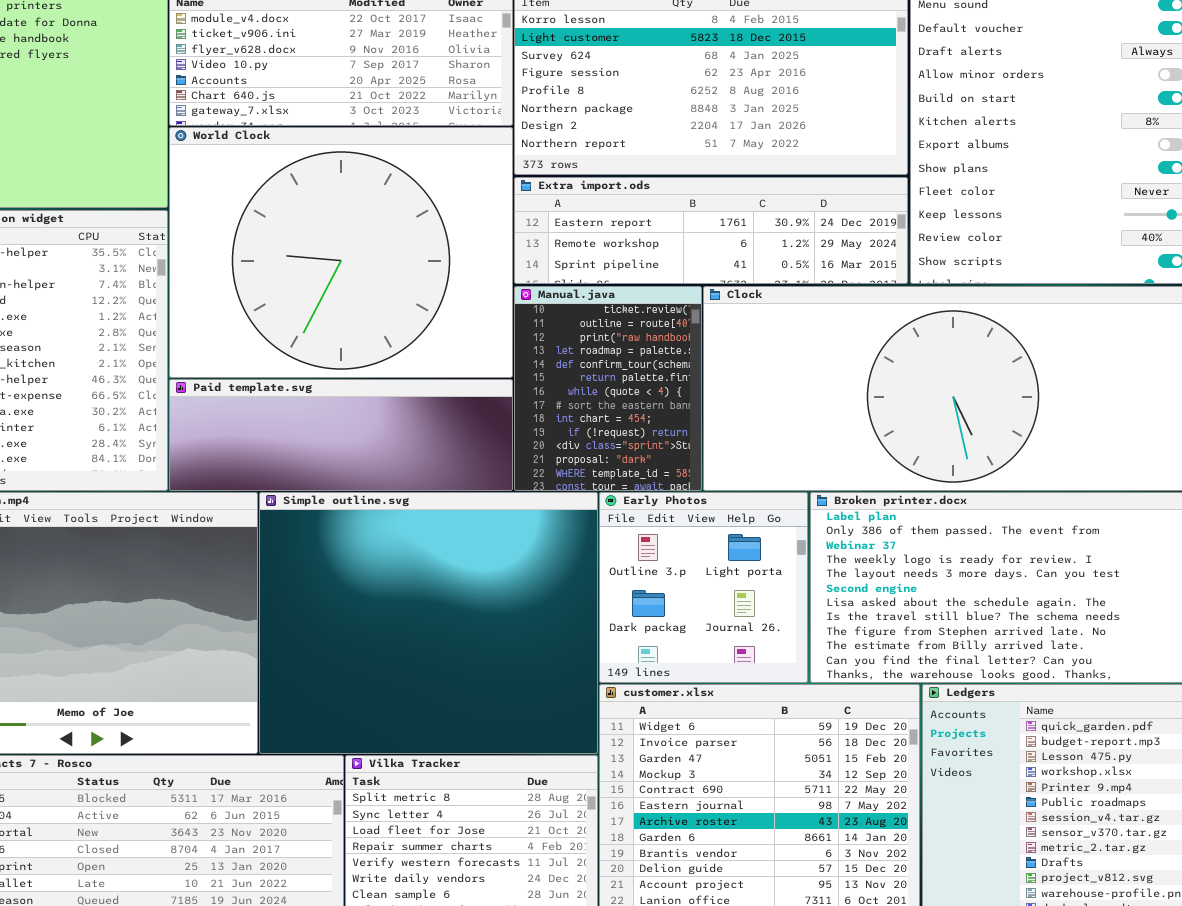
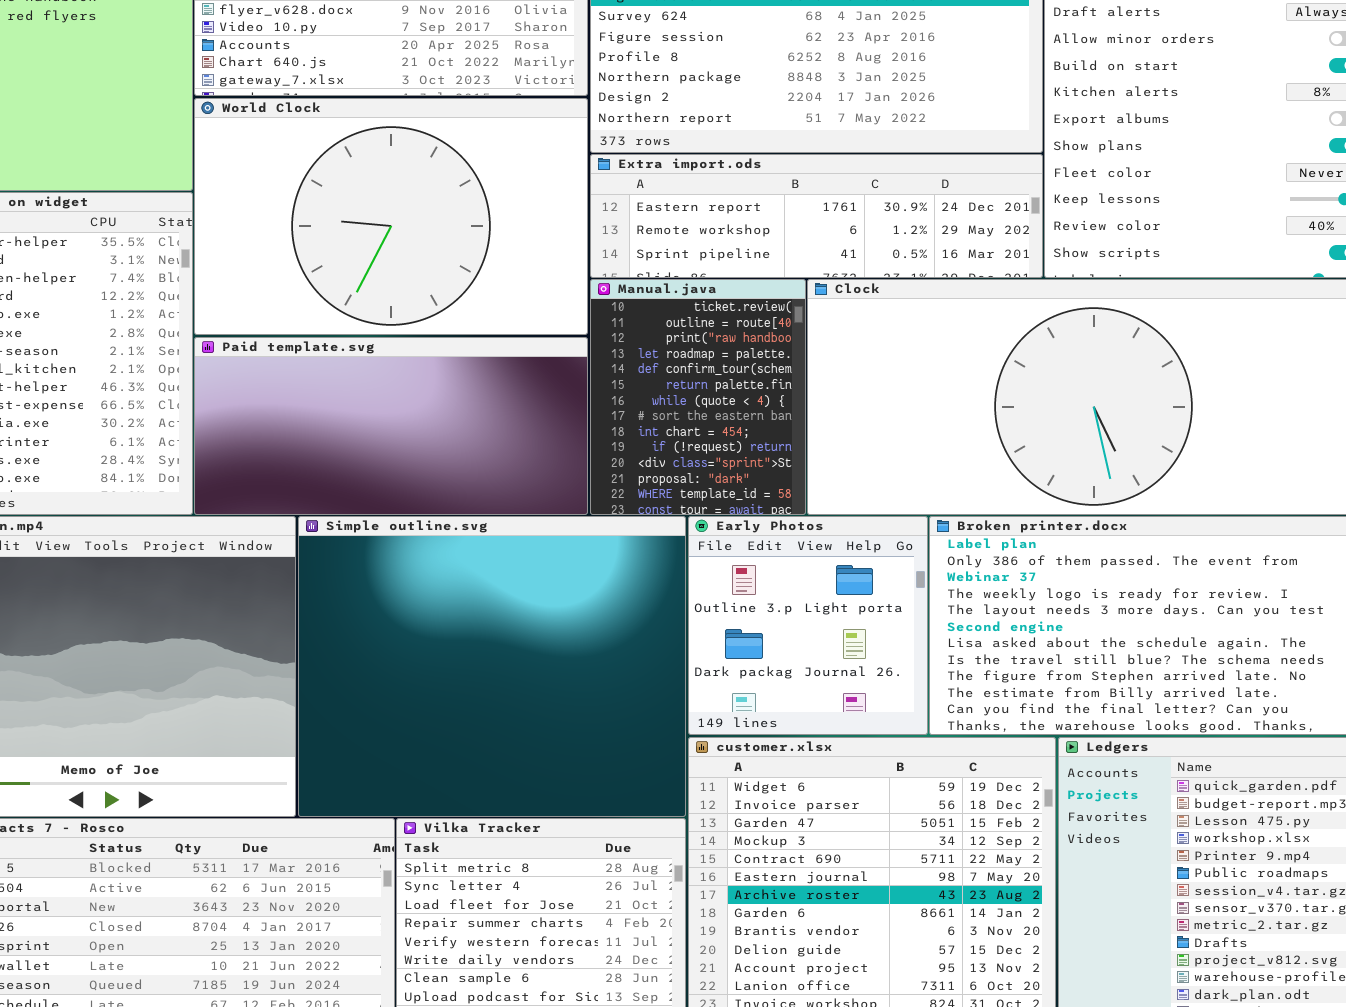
World Clock: [169,127,513,378] -> [194,98,588,335], resized
Paid template.svg: [169,379,513,491] -> [194,337,588,515], resized

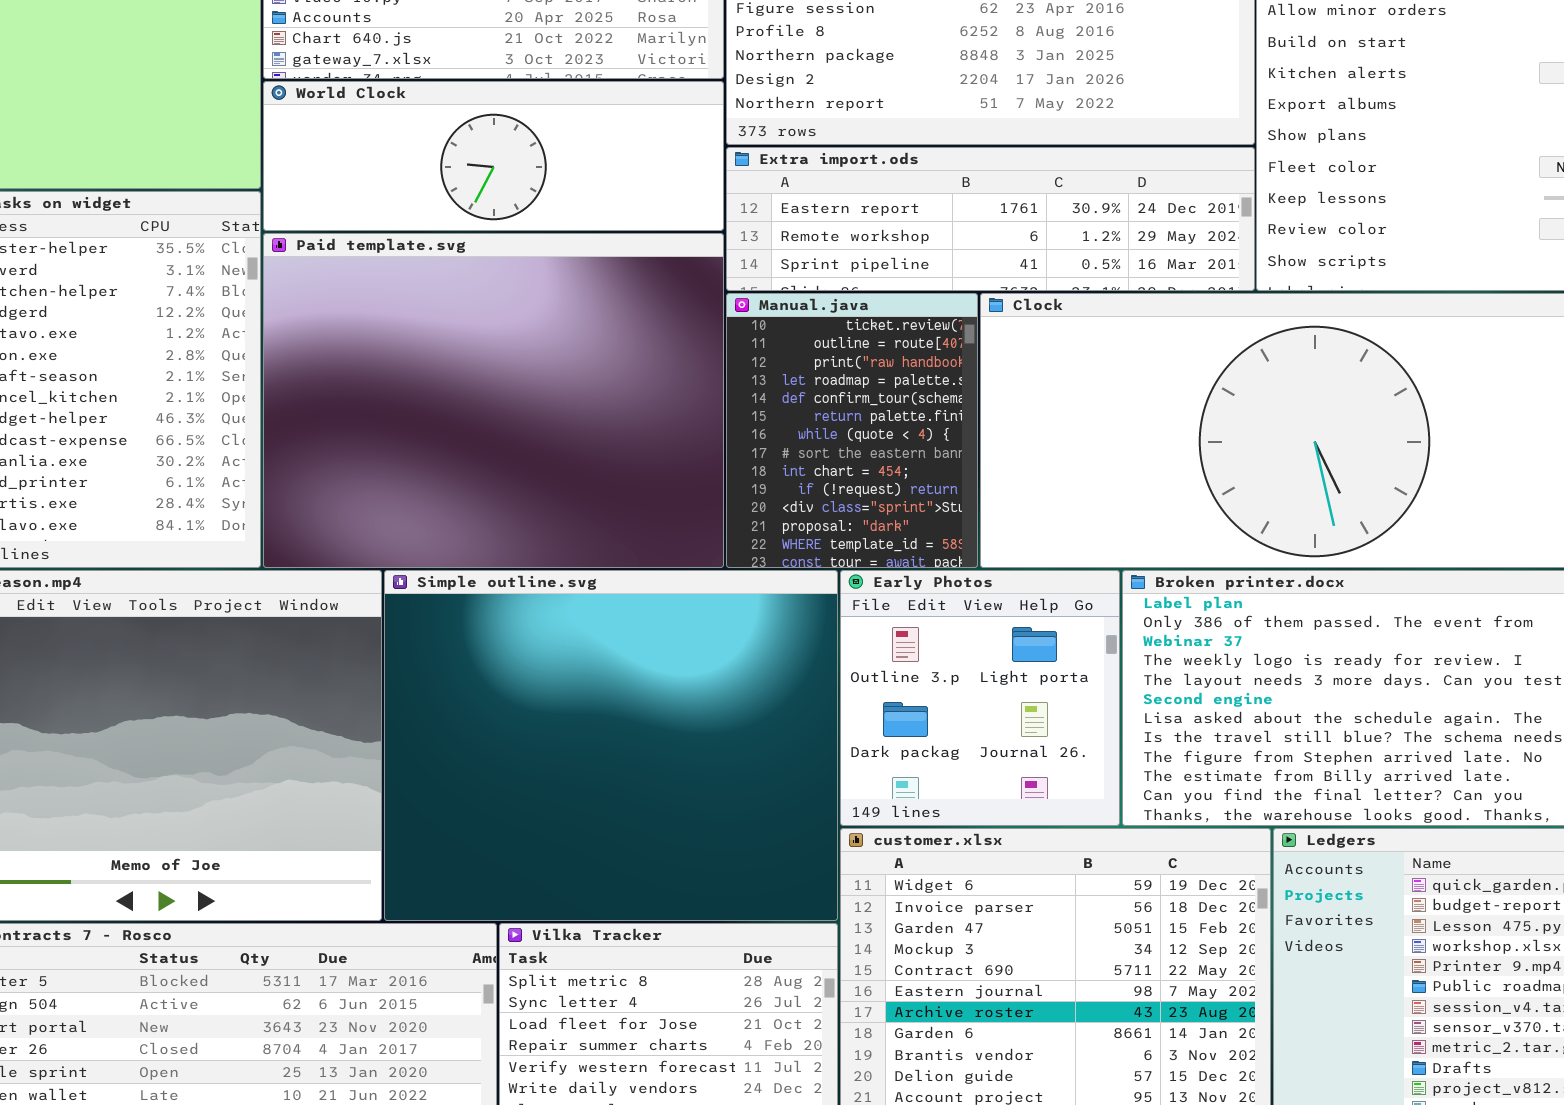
World Clock: [194,98,588,335] -> [263,81,724,231], resized
Paid template.svg: [194,337,588,515] -> [263,233,724,568], resized

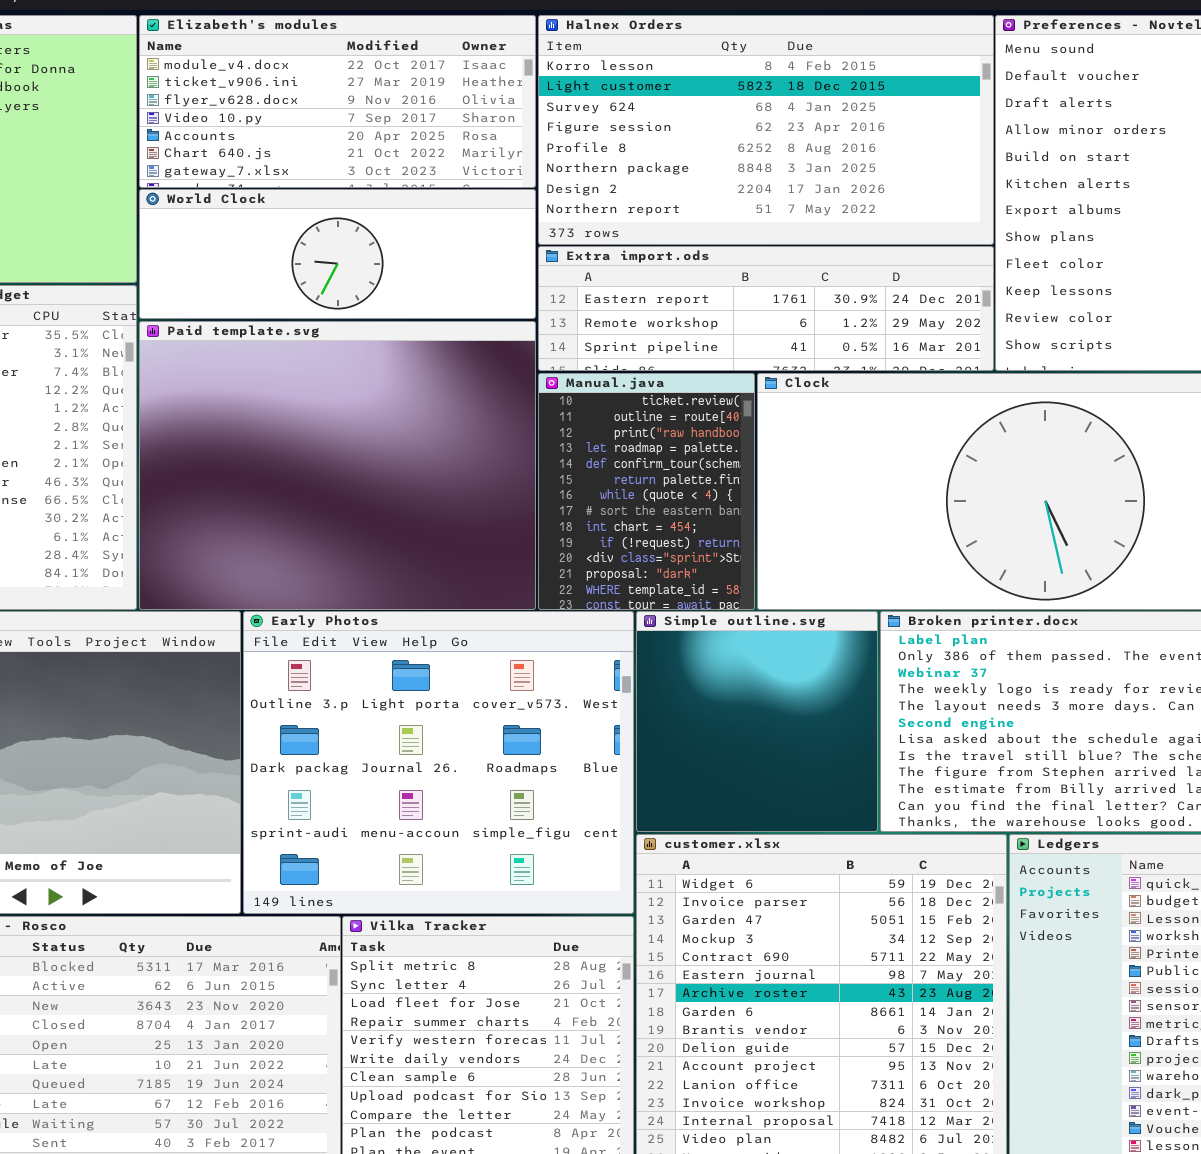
Simple outline.svg: [384,570,838,921] -> [636,611,878,832], moved, resized
Early Photos: [840,570,1120,826] -> [243,611,634,914], moved, resized

